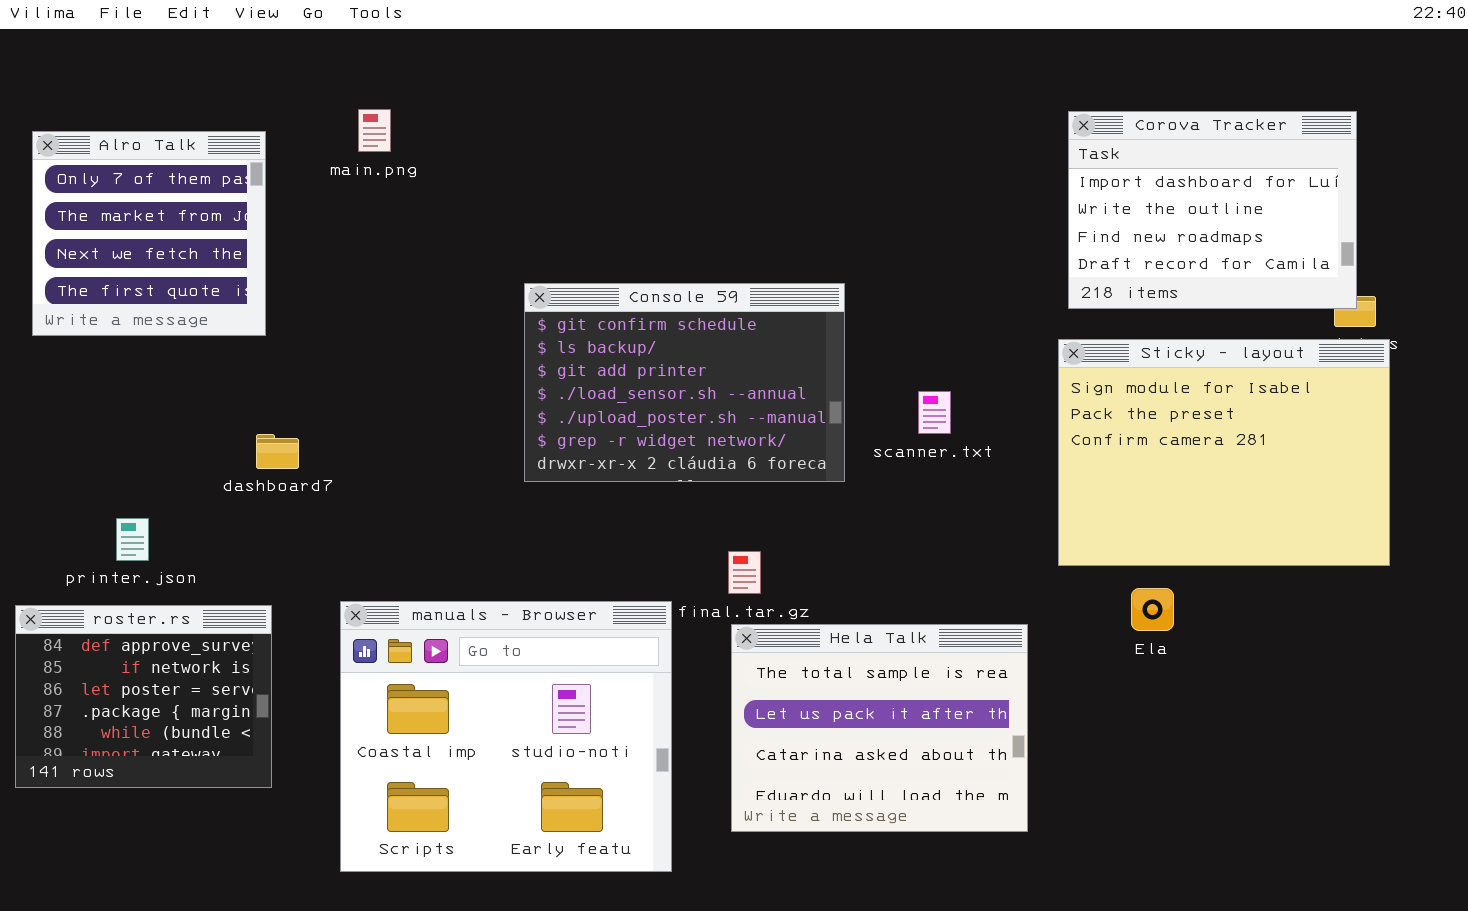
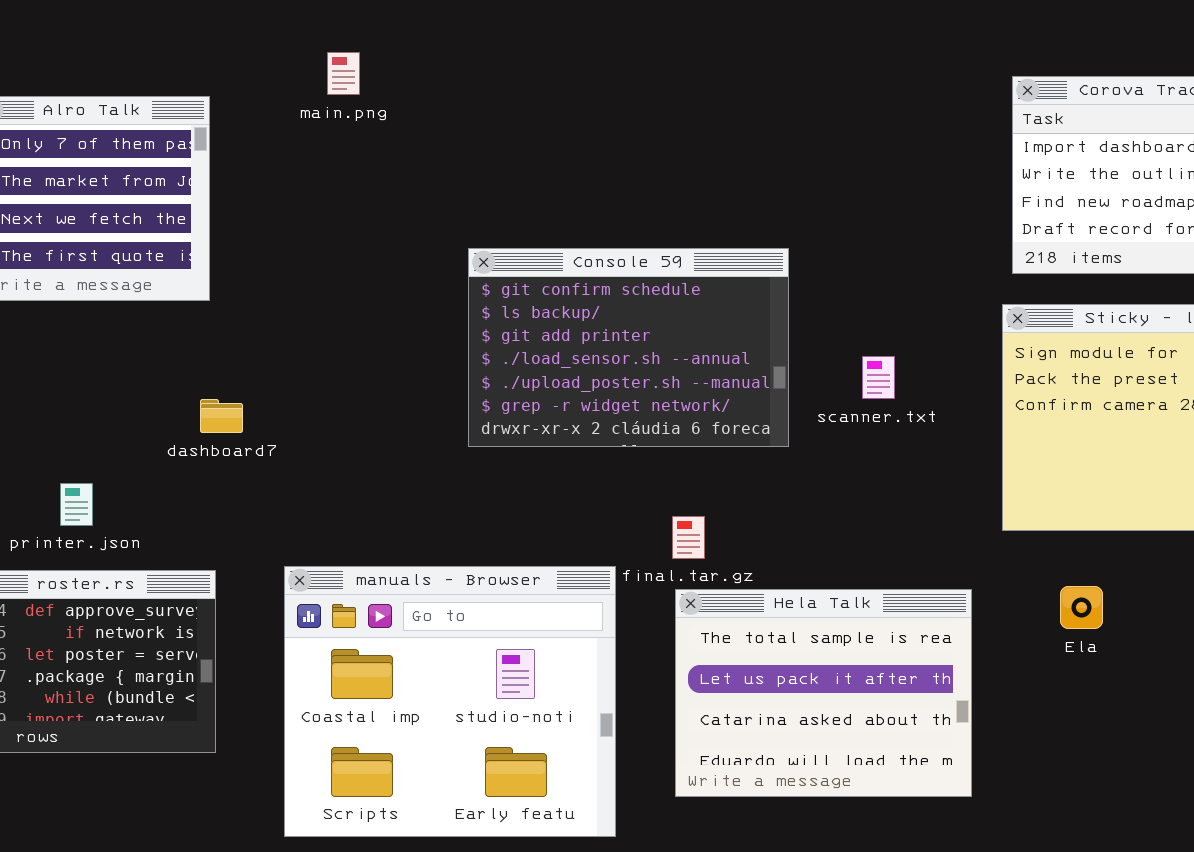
main.png: [358,109,391,152] -> [327,52,360,95], moved
Ela: [1131,588,1174,631] -> [1060,586,1103,629], moved

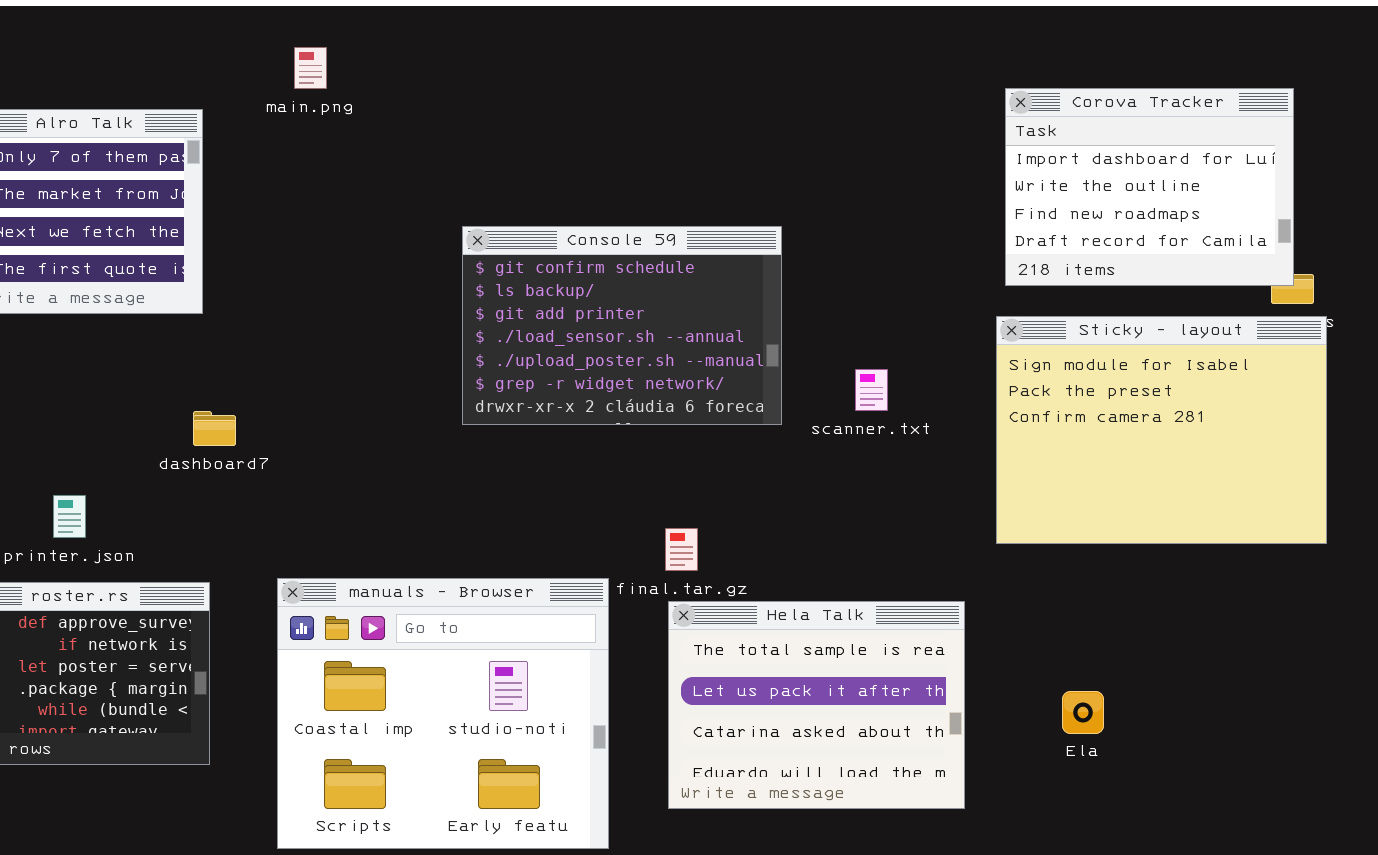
main.png: [327,52,360,95] -> [294,47,327,89], moved
Console 59: [468,248,789,447] -> [462,226,782,425], moved
Ela: [1060,586,1103,629] -> [1062,691,1104,734], moved

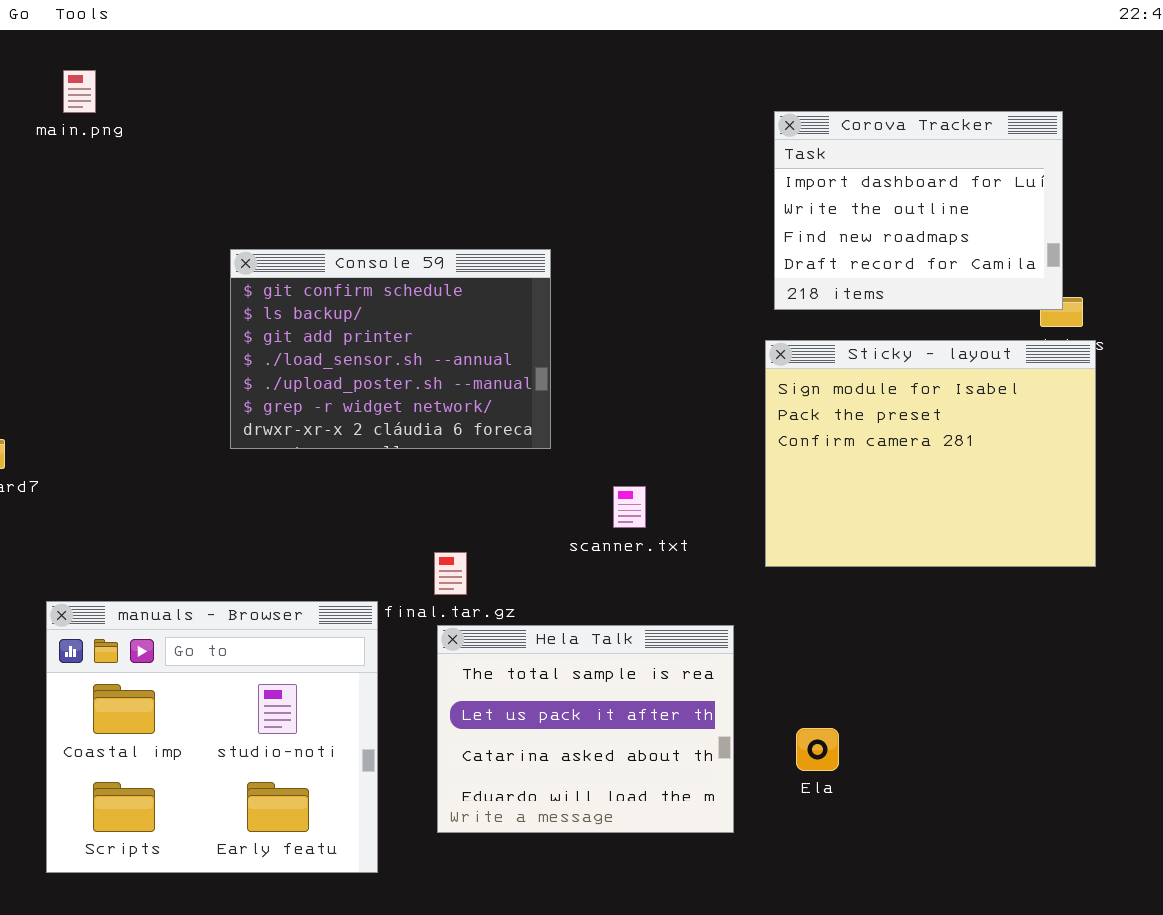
scanner.txt: [855,369,888,411] -> [613,486,646,528], moved
Ela: [1062,691,1104,734] -> [796,728,839,771], moved

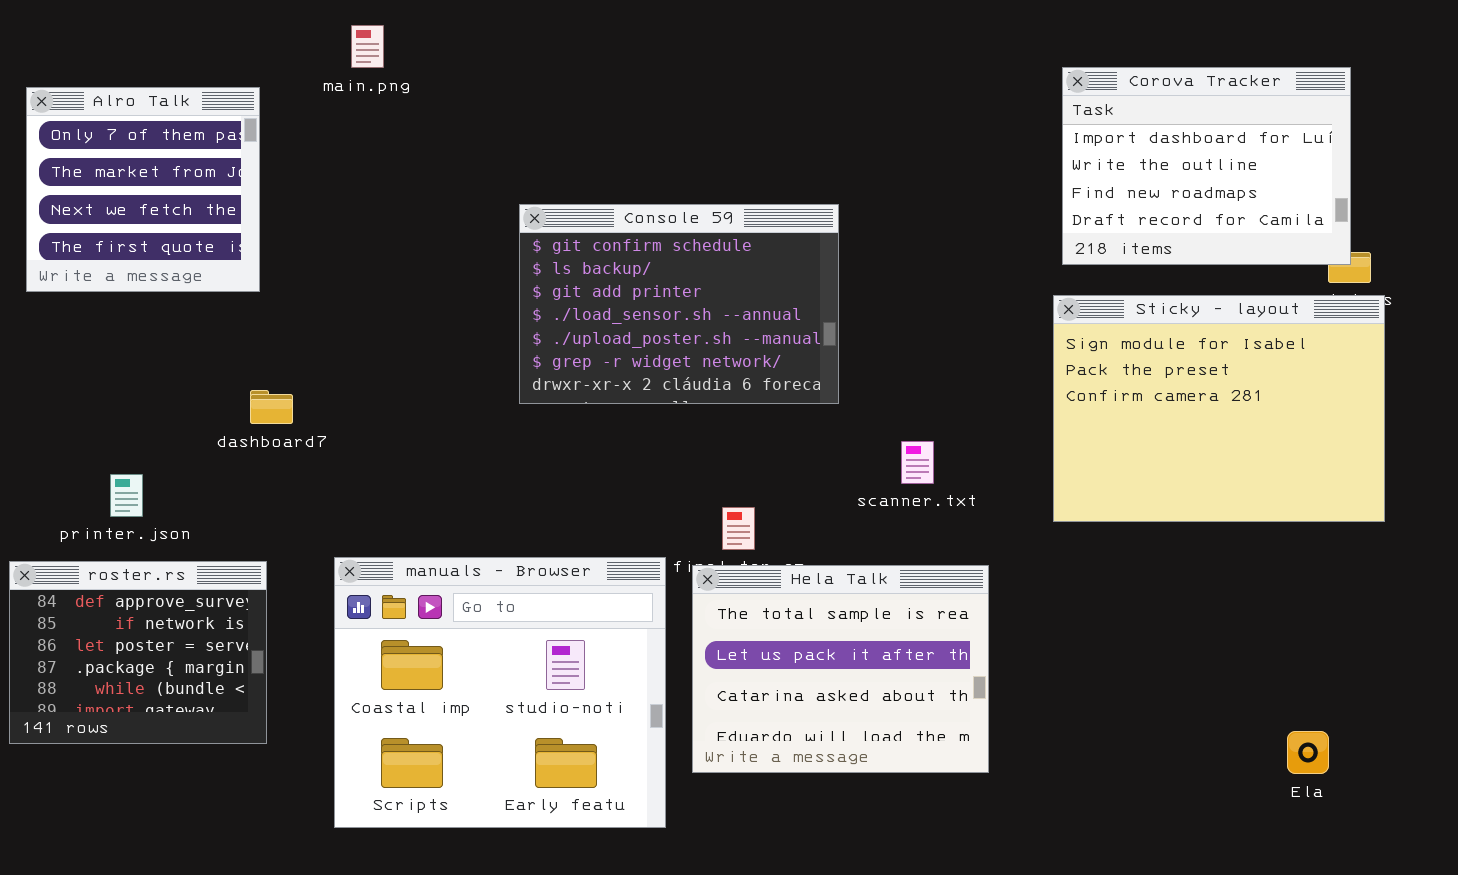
Hela Talk: [437,625,734,833] -> [692,565,989,773], moved
Ela: [796,728,839,771] -> [1287,731,1329,774], moved

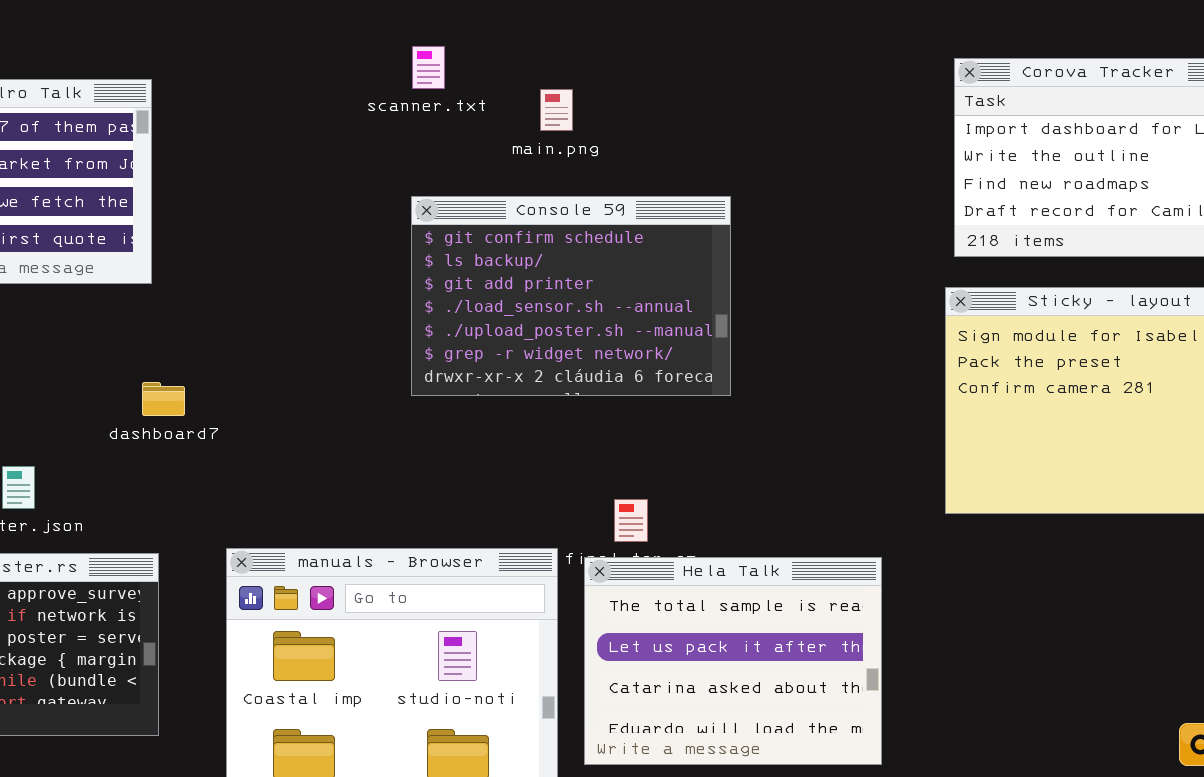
main.png: [351,25,384,68] -> [540,89,573,131], moved
scanner.txt: [901,441,934,484] -> [412,46,445,89], moved

